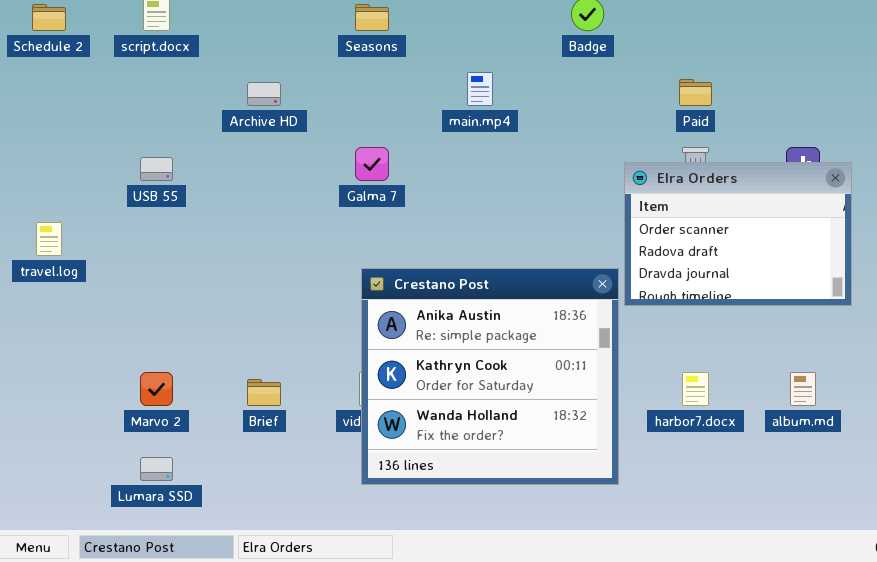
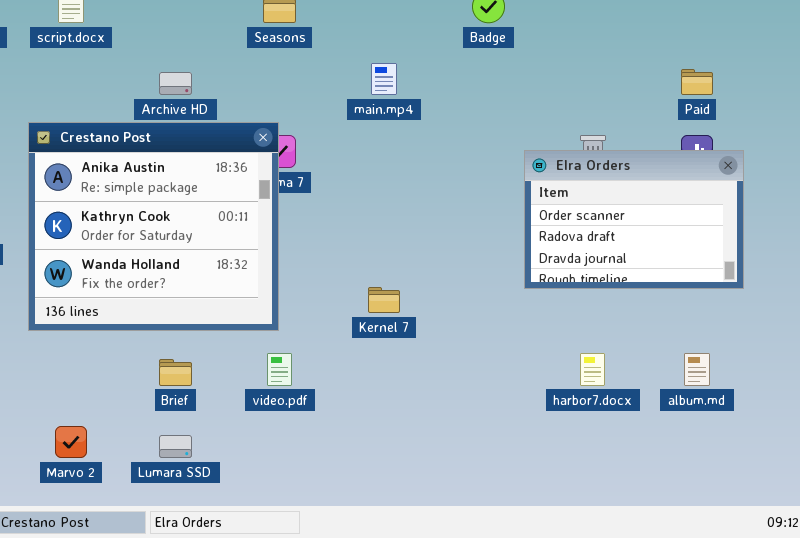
Paid: [679,79,712,106] -> [681,69,713,95], moved
Crestano Post: [361,268,619,485] -> [28,122,279,331], moved
Marvo 2: [140,372,173,406] -> [55,426,87,458], moved
Lumara SSD: [140,457,173,481] -> [159,435,192,458], moved

